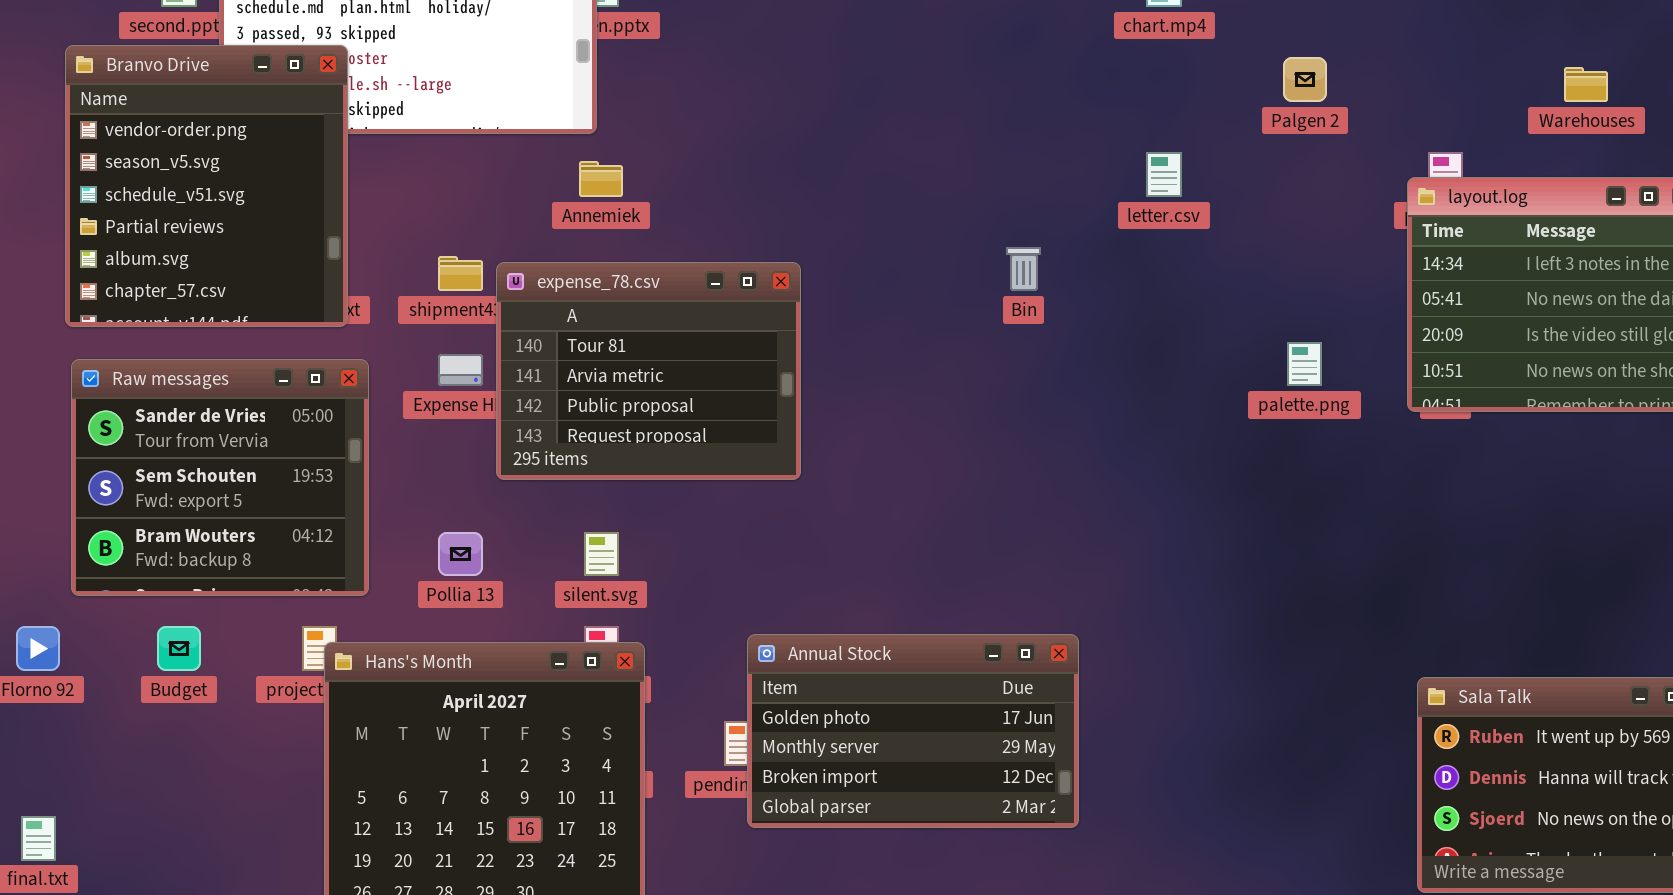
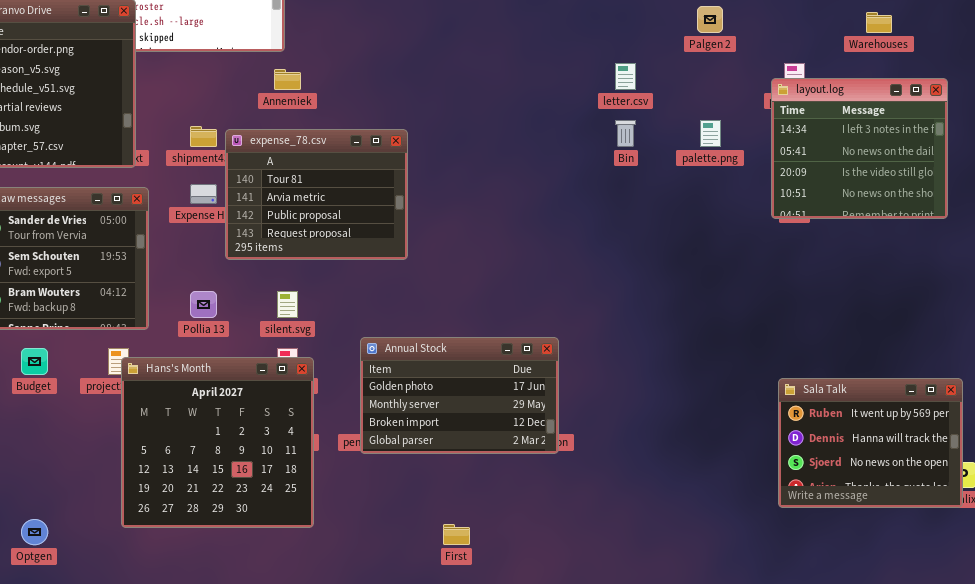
Bin: [1006,247,1041,291] -> [615,120,636,147], moved
palette.png: [1287,342,1322,386] -> [700,120,721,147], moved
Annual Stock: [747,634,1079,828] -> [360,337,559,454], moved

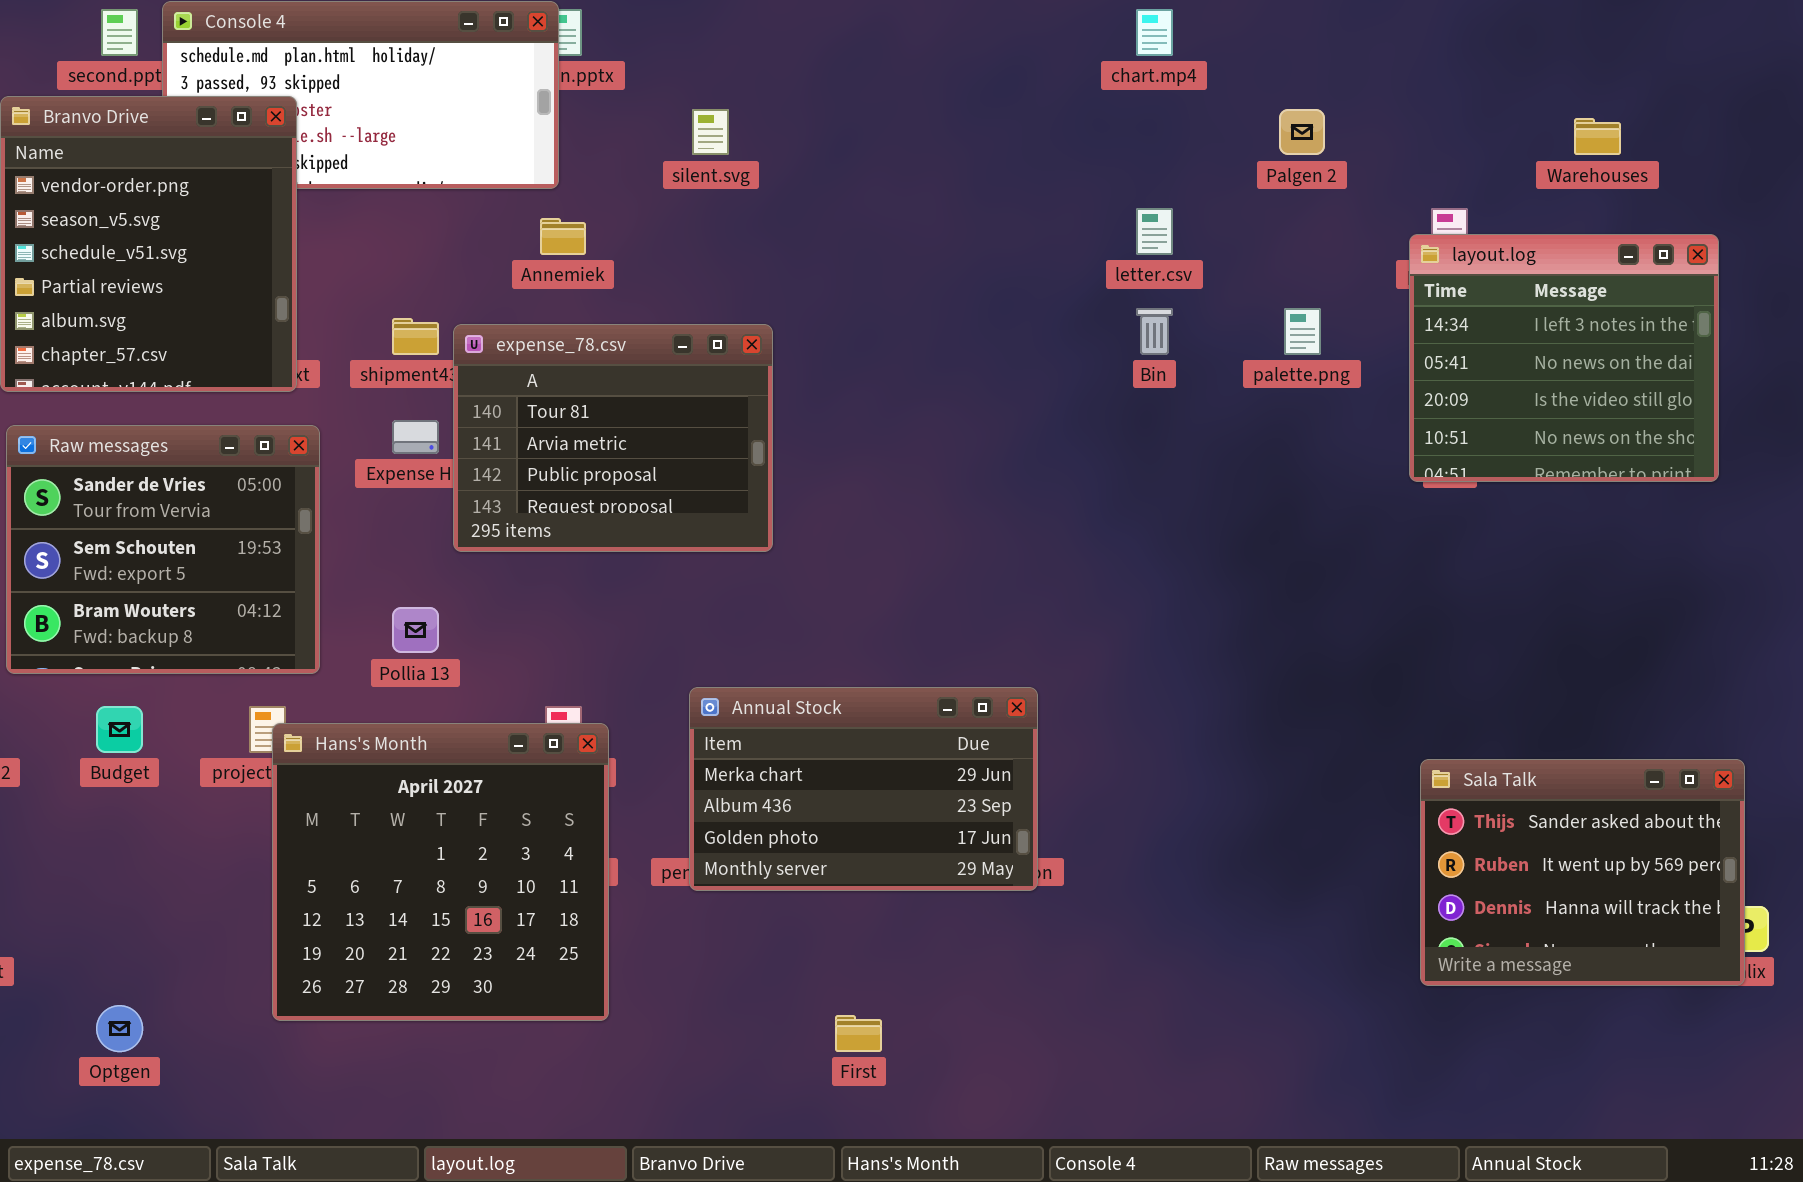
silent.svg: [277,291,298,318] -> [692,109,729,155], moved
Annual Stock: [360,337,559,454] -> [689,687,1038,891], scrolled up 2 rows
Sala Talk: [778,378,963,508] -> [1420,759,1745,986], scrolled up 1 row

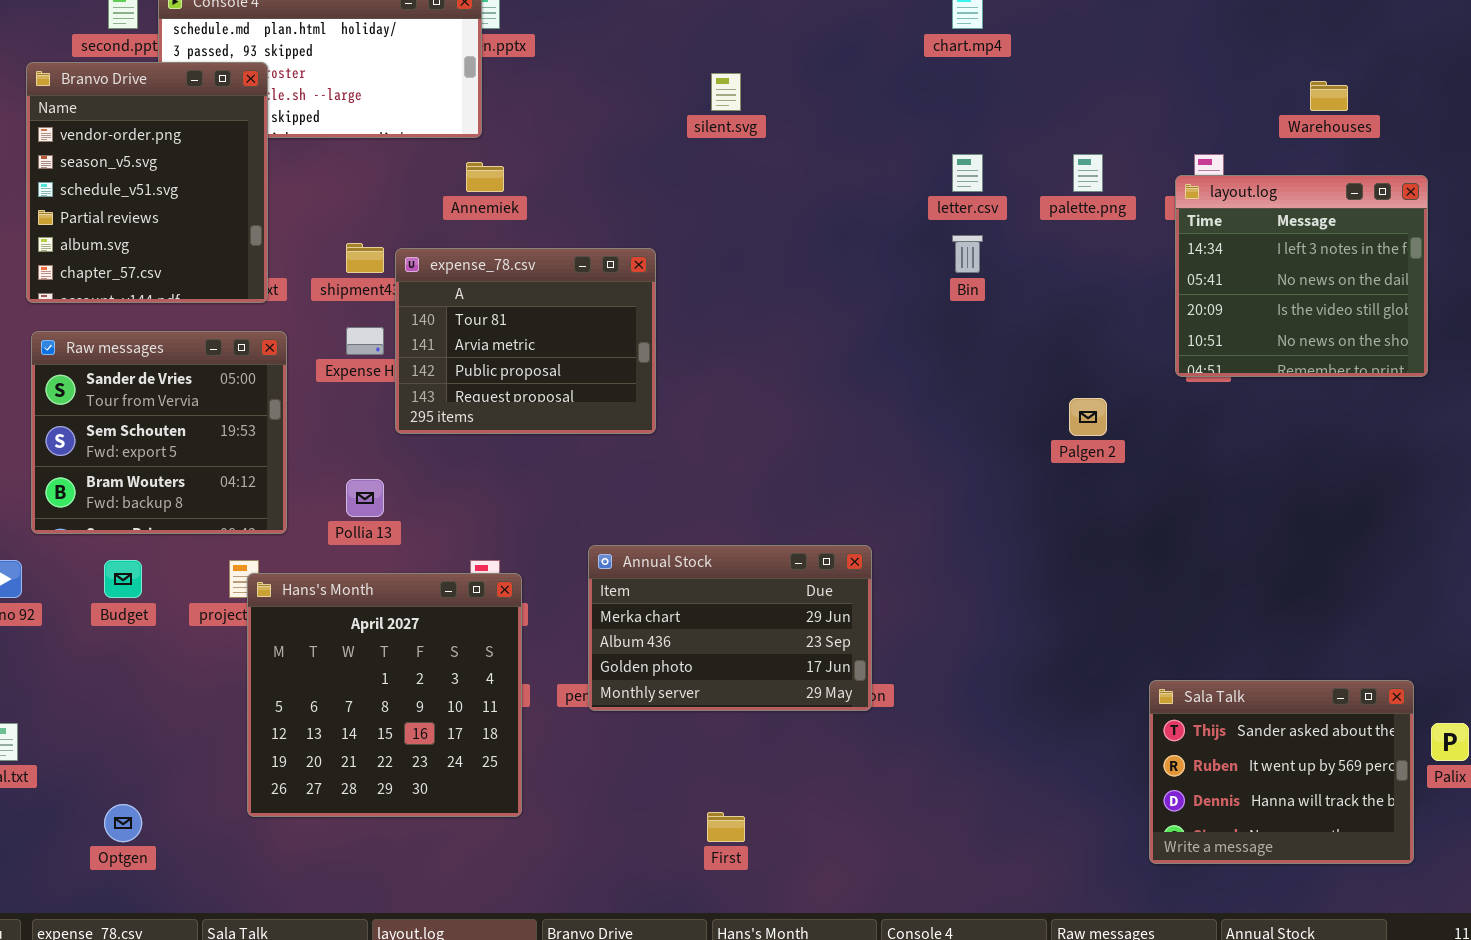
silent.svg: [692,109,729,155] -> [711,73,741,111], moved
Palgen 2: [1279,109,1325,155] -> [1069,398,1107,436], moved
palette.png: [1284,308,1321,355] -> [1073,154,1103,192], moved
Sala Talk: [1420,759,1745,986] -> [1149,680,1414,864], moved

